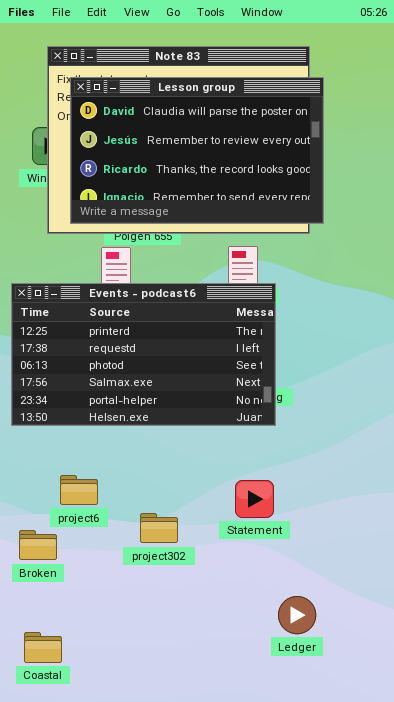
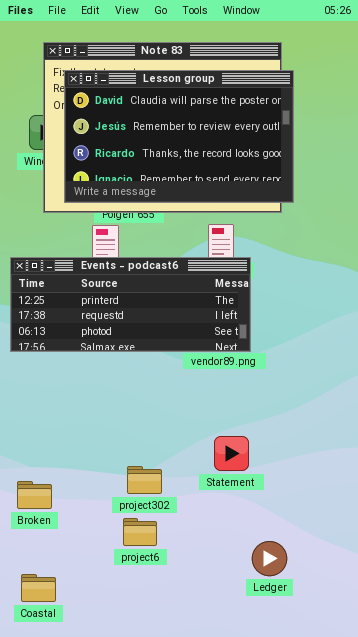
Events - podcast6: [11,283,276,426] -> [10,257,251,352], resized
project6: [60,475,98,505] -> [123,518,157,546], moved

